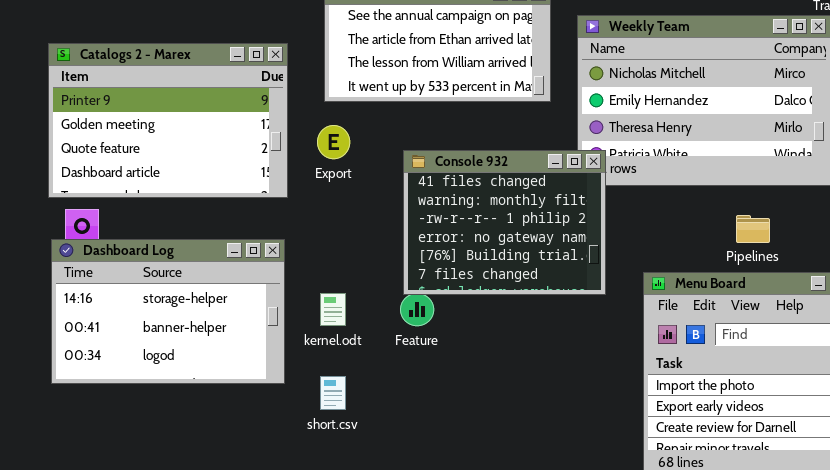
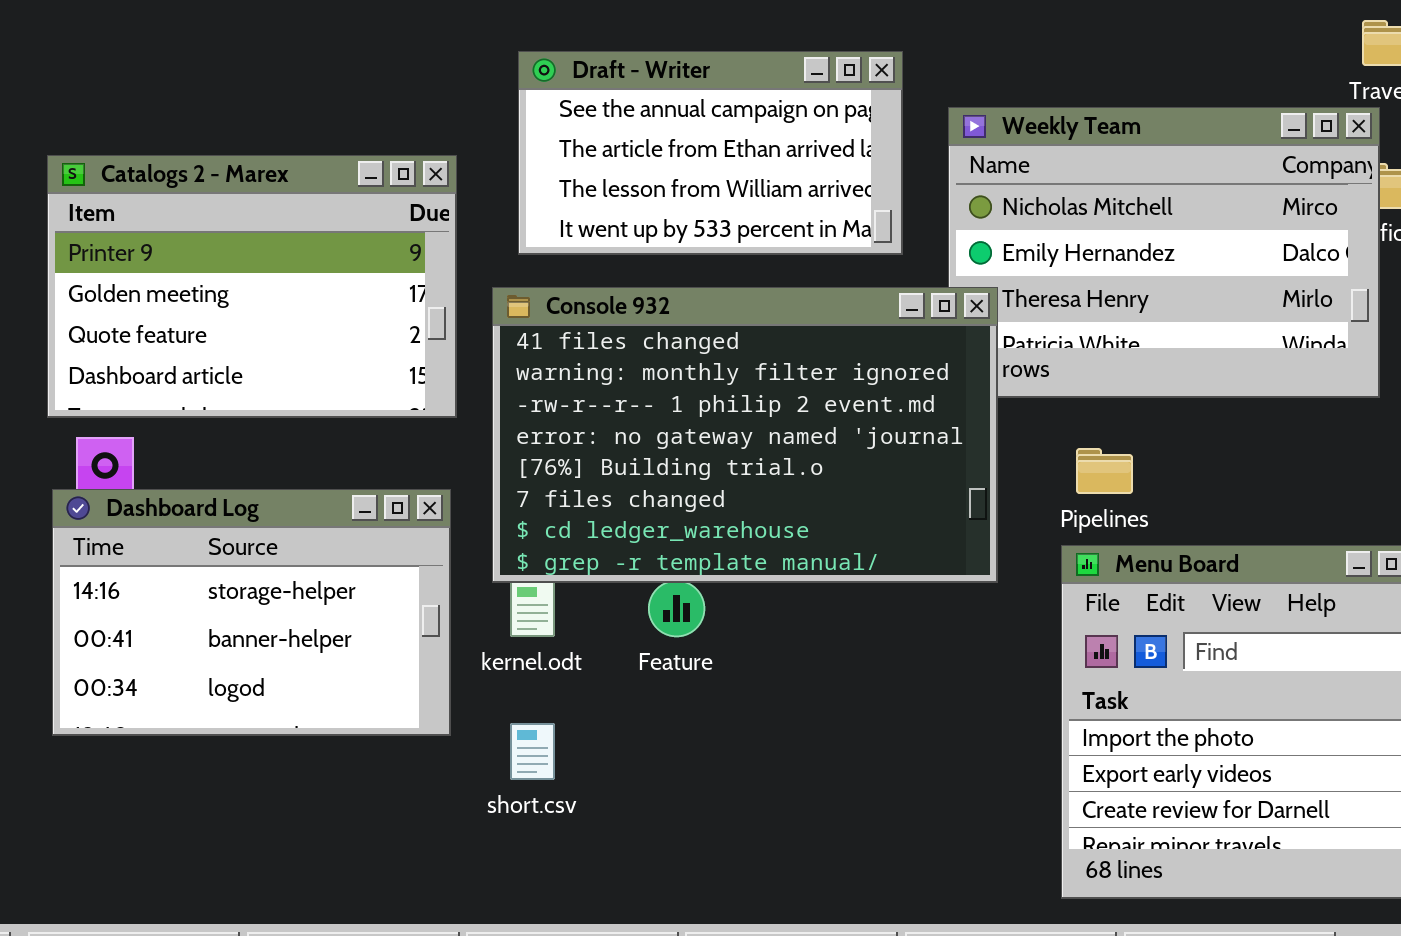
Console 932: [403,150,606,295] -> [492,287,998,583], resized
Pipelines: [736,215,770,243] -> [1076,448,1133,494], moved

